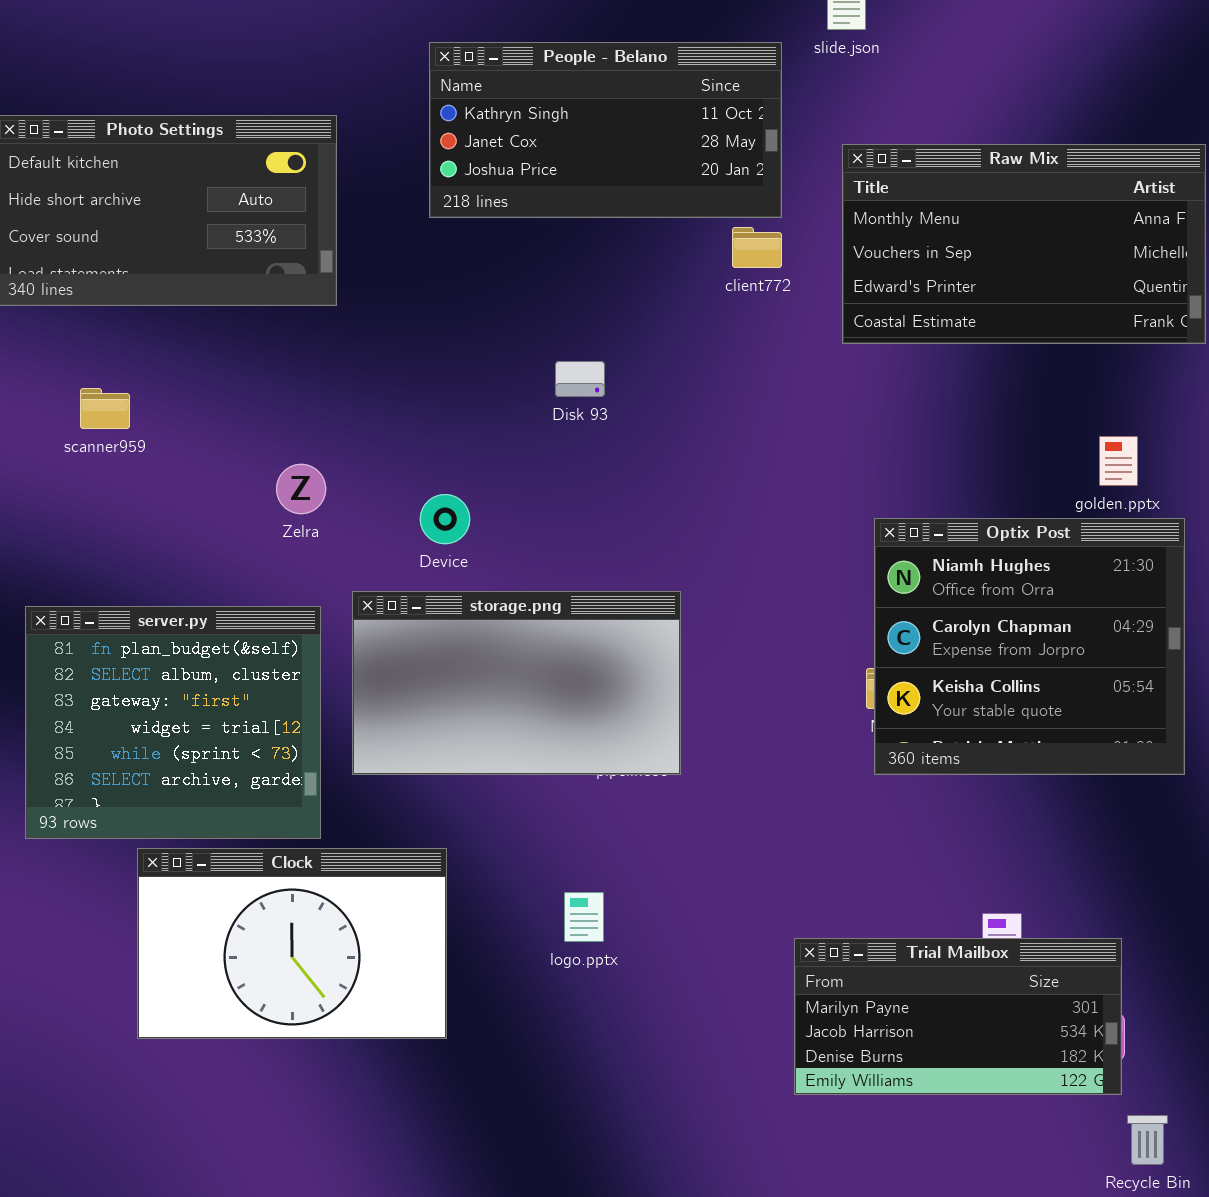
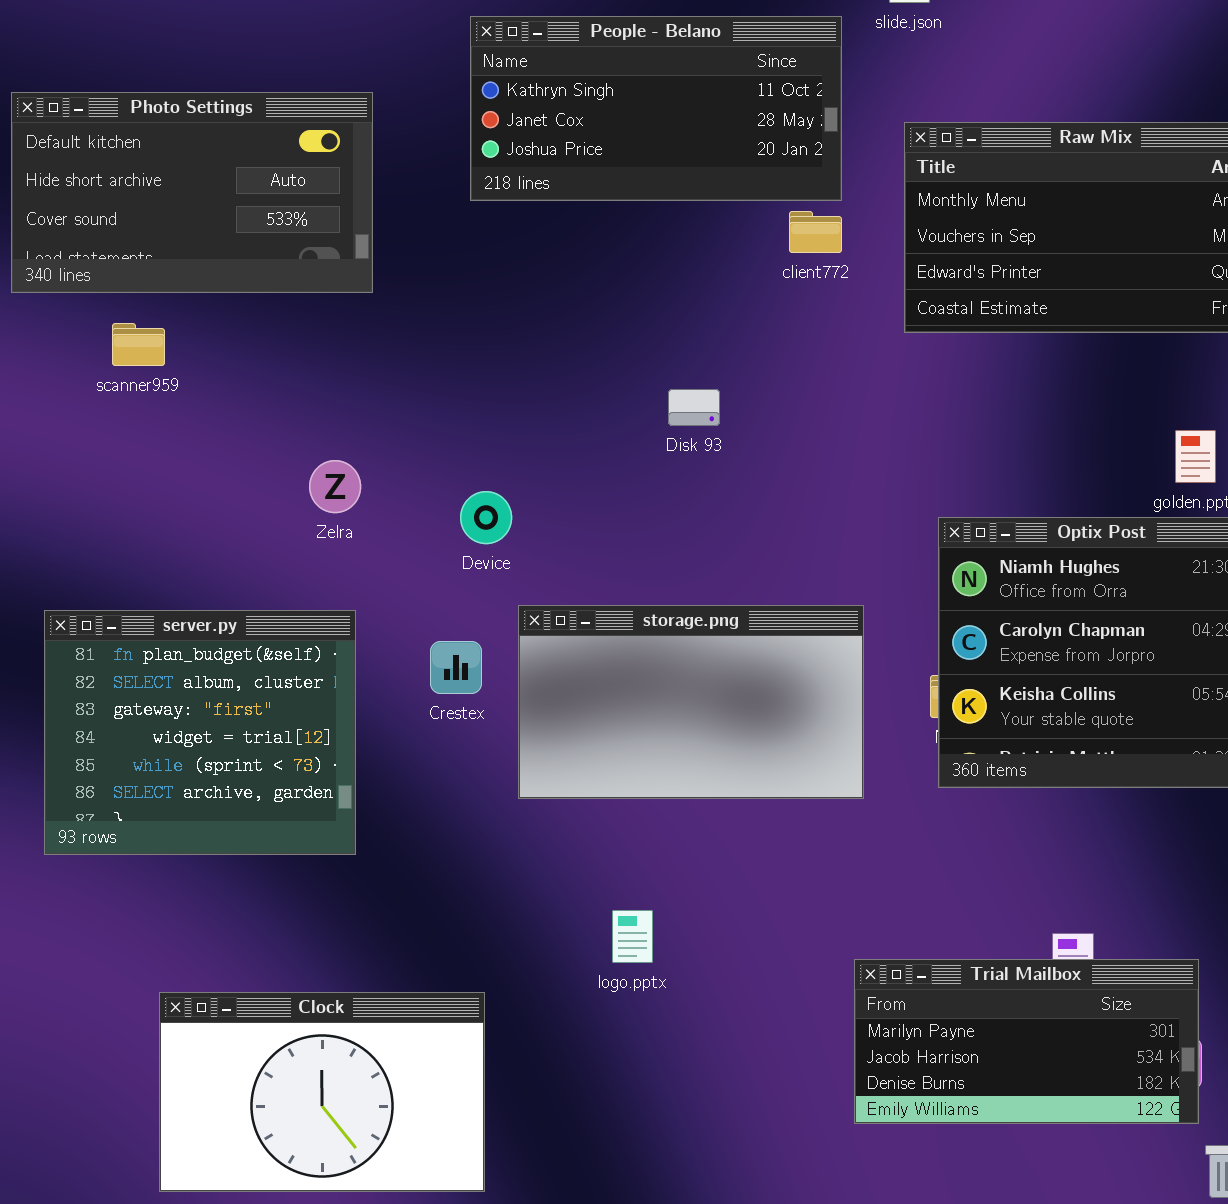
Disk 93: [555,361,605,397] -> [668,389,720,426], moved
scanner959: [80,388,130,429] -> [112,323,165,366], moved
storage.png: [352,591,681,775] -> [518,605,864,799], moved
Clock: [137,848,447,1039] -> [159,992,485,1192], moved

